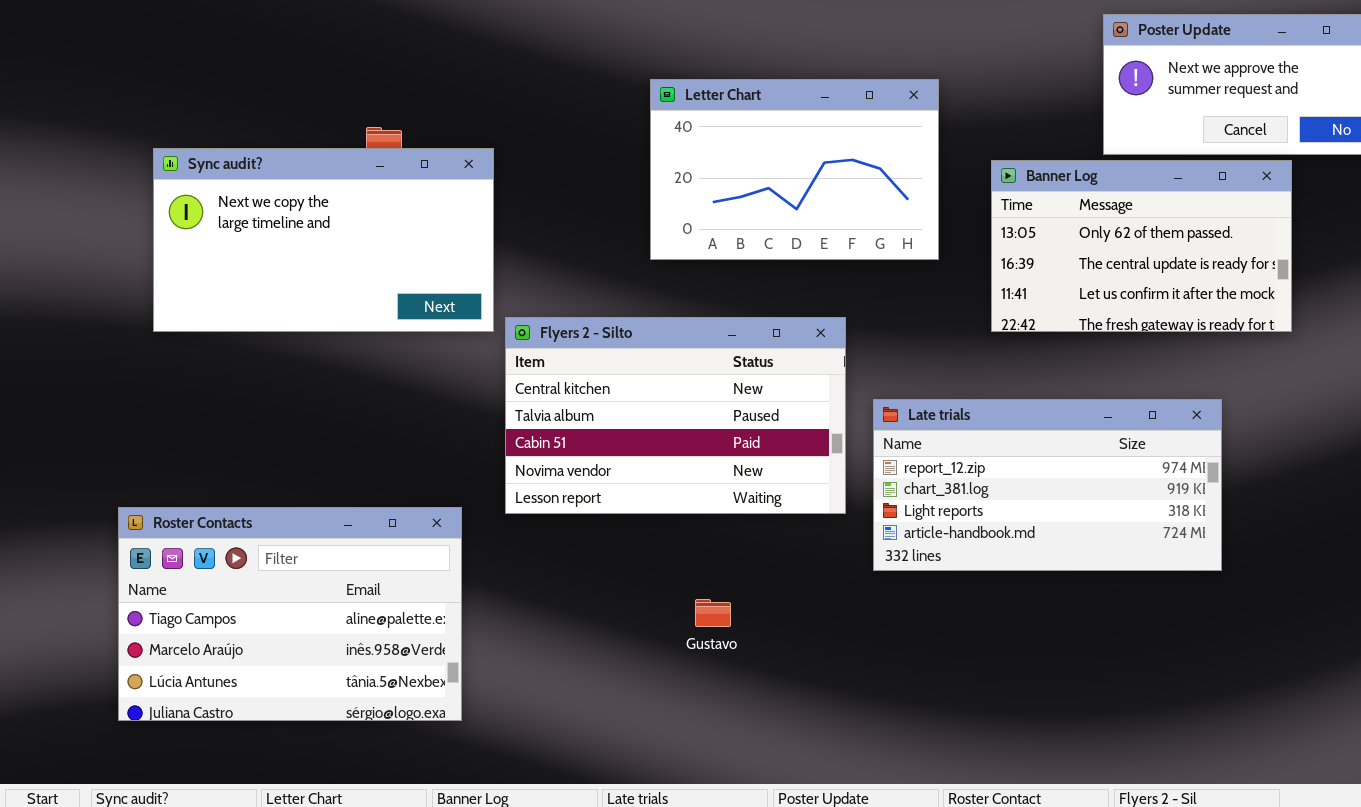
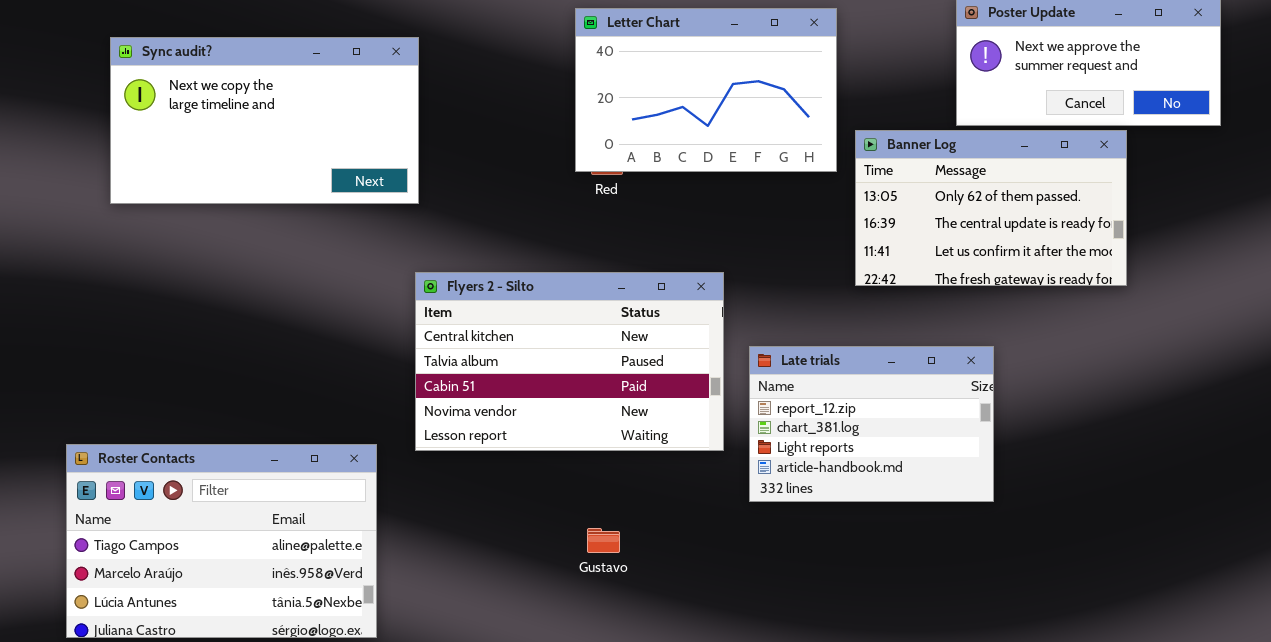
Letter Chart: [650,79,939,260] -> [575,8,837,172], moved
Sync audit?: [153,148,494,332] -> [110,37,419,204], moved
Late trials: [873,399,1222,571] -> [749,346,994,502], resized

